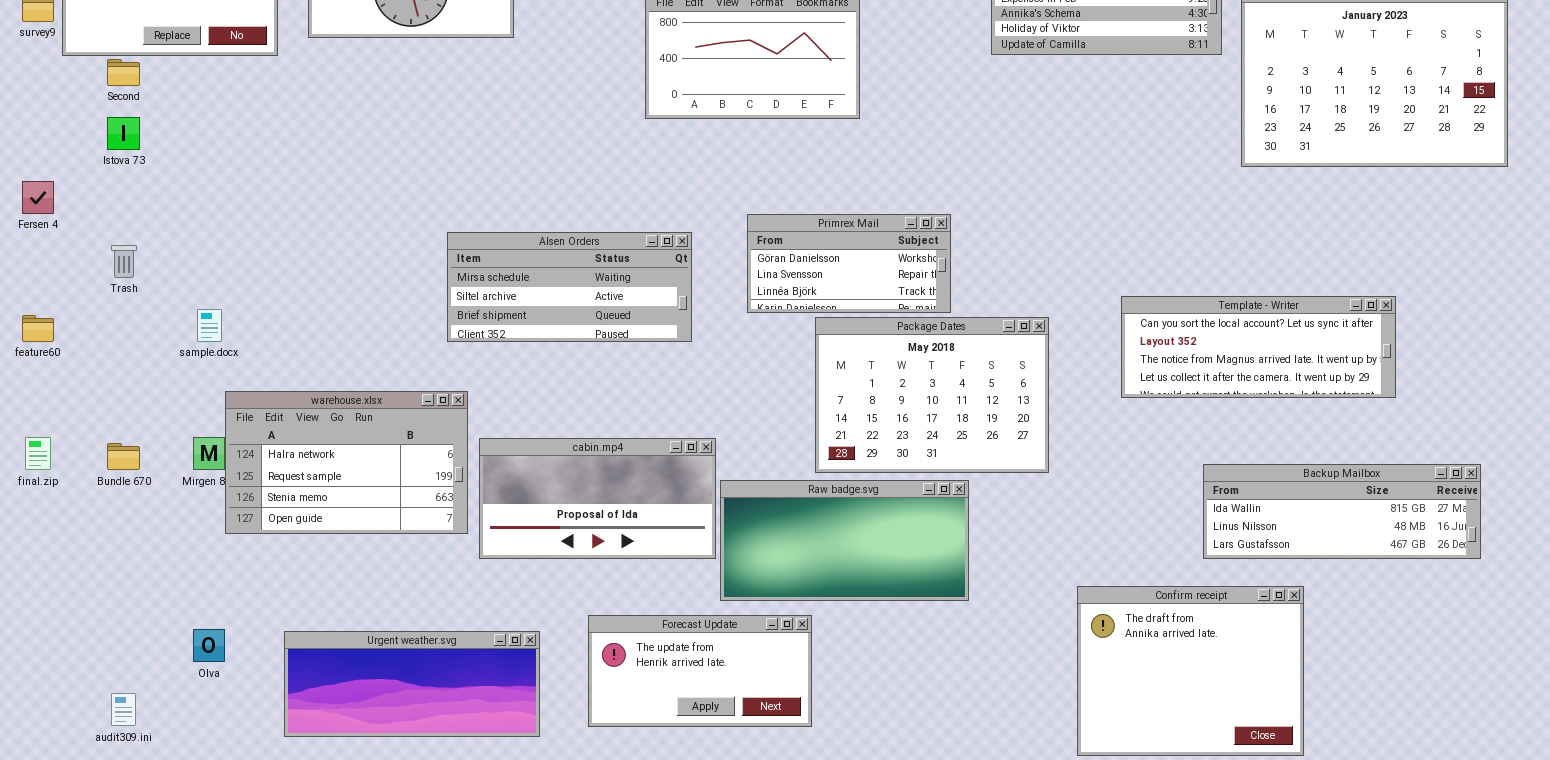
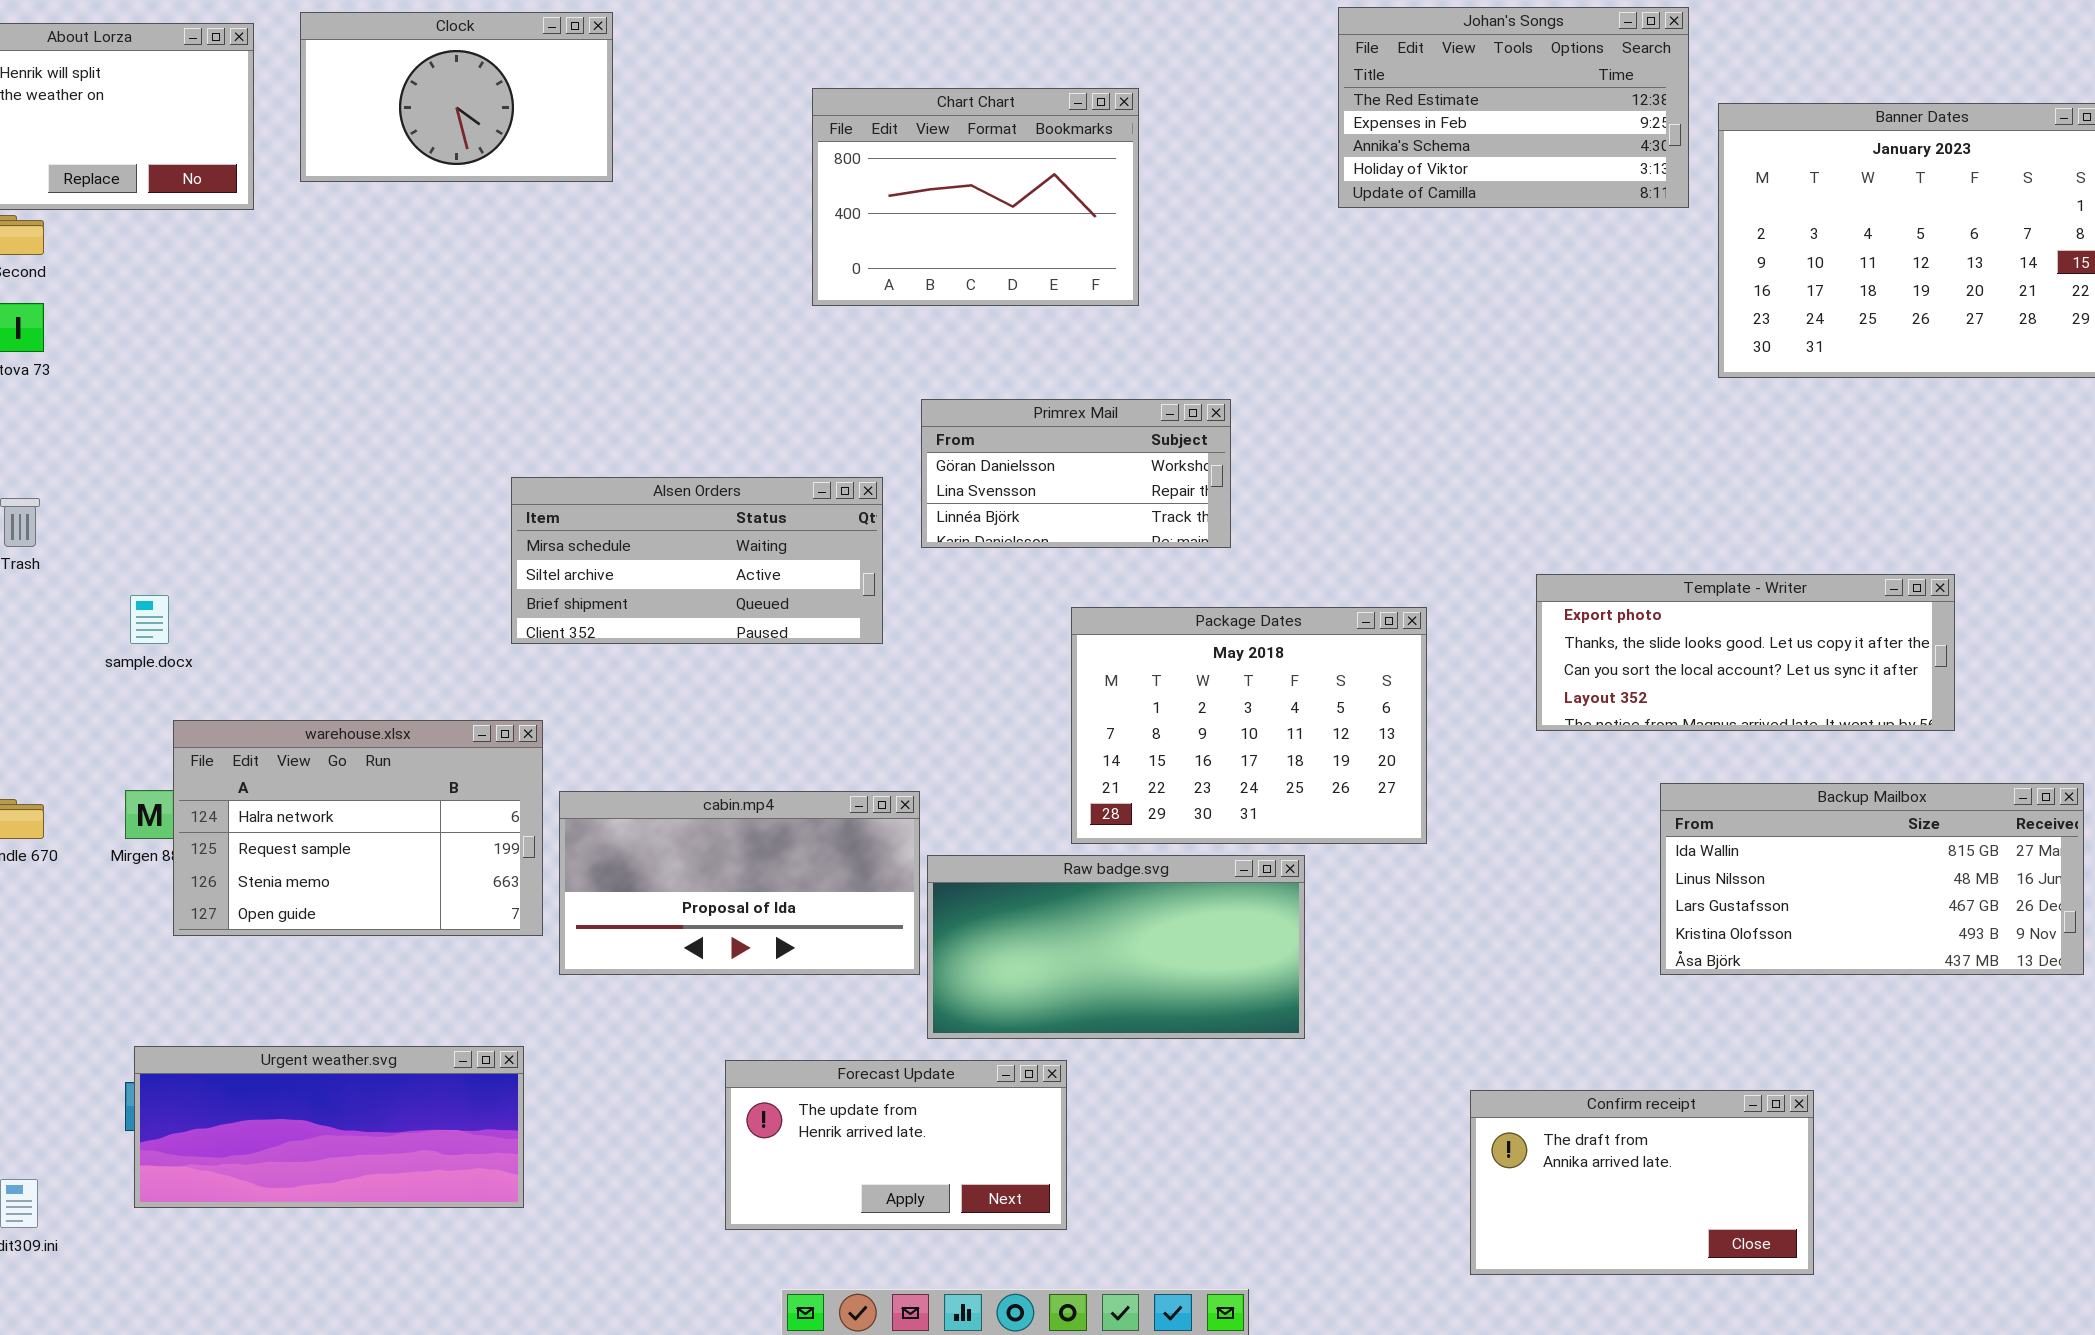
Primrex Mail: [747,214,951,313] -> [921,399,1231,548], moved
Template - Writer: [1121,296,1396,398] -> [1536,574,1955,731], scrolled up 2 rows
Backup Mailbox: [1203,464,1481,559] -> [1660,783,2084,975], resized
Confirm receipt: [1077,586,1304,756] -> [1470,1090,1814,1275], resized
Urgent weather.svg: [284,631,540,737] -> [134,1046,524,1208], moved

